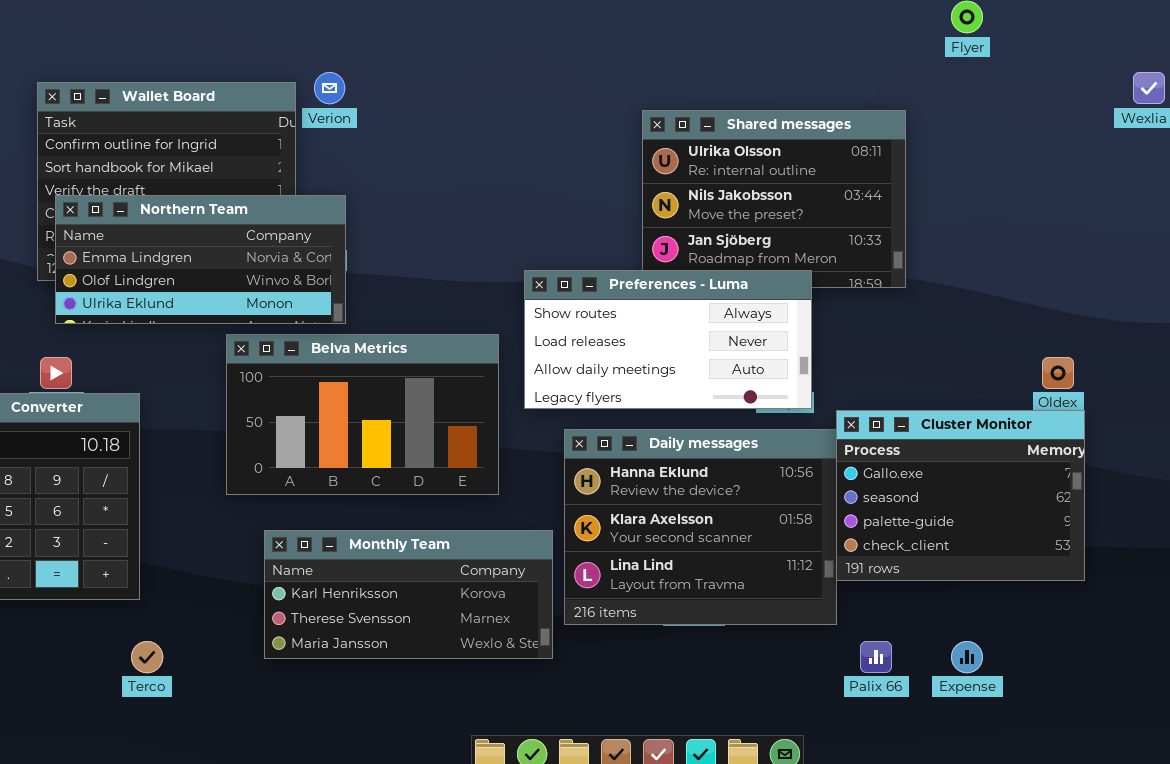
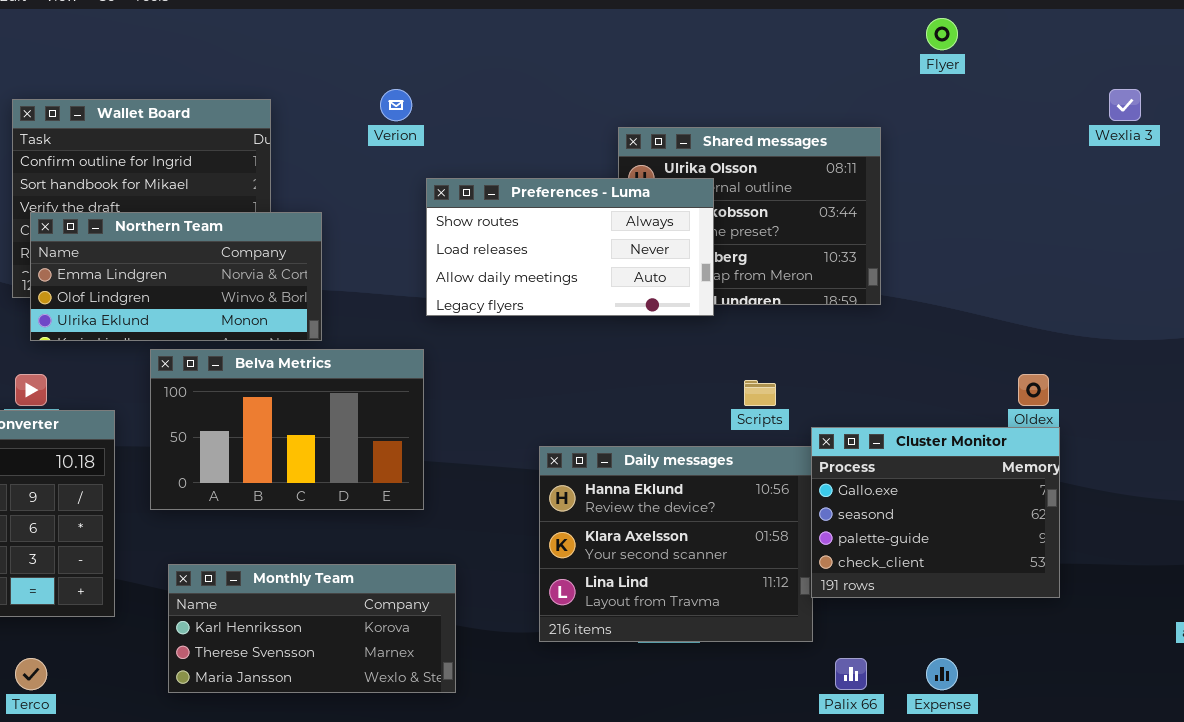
Verion: [314,72,345,104] -> [380,89,412,121], moved
Preferences - Luma: [524,270,812,409] -> [426,178,714,316], moved
Belva Metrics: [226,334,499,495] -> [150,349,424,510], moved
Monthly Team: [264,530,553,659] -> [168,564,456,693], moved
Terco: [131,641,163,673] -> [15,658,47,690], moved

